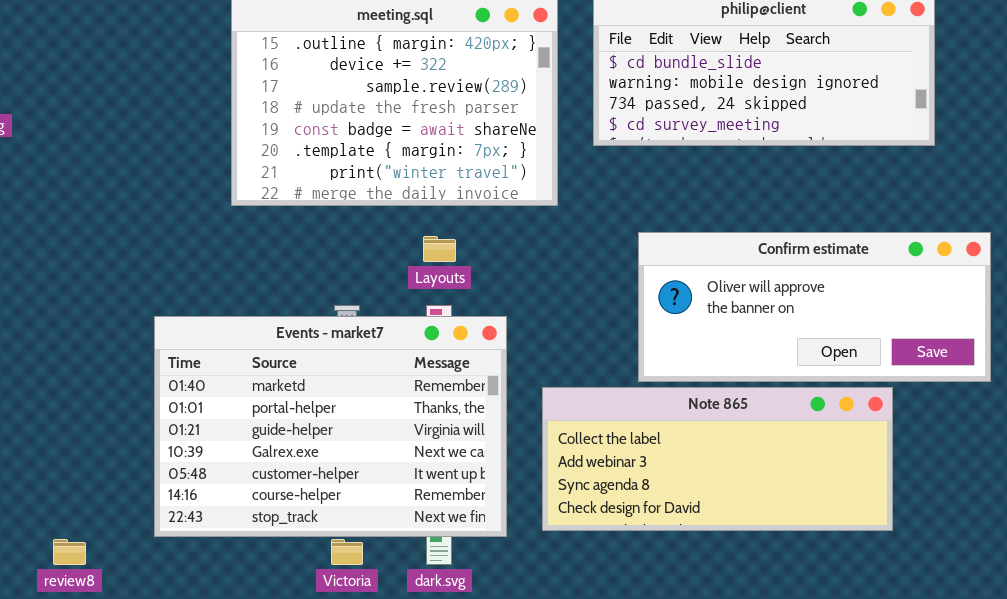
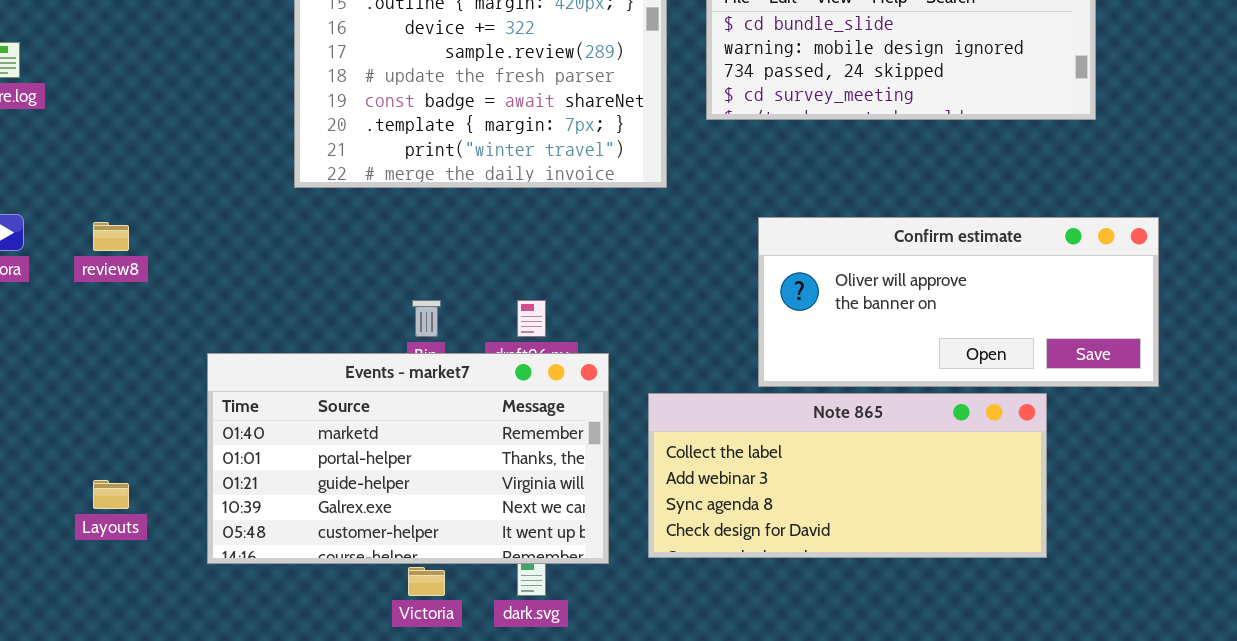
Layouts: [423,236,456,262] -> [93,480,129,509], moved
Events - market7: [154,316,507,537] -> [207,353,609,564], resized
review8: [53,539,86,565] -> [93,222,129,251], moved

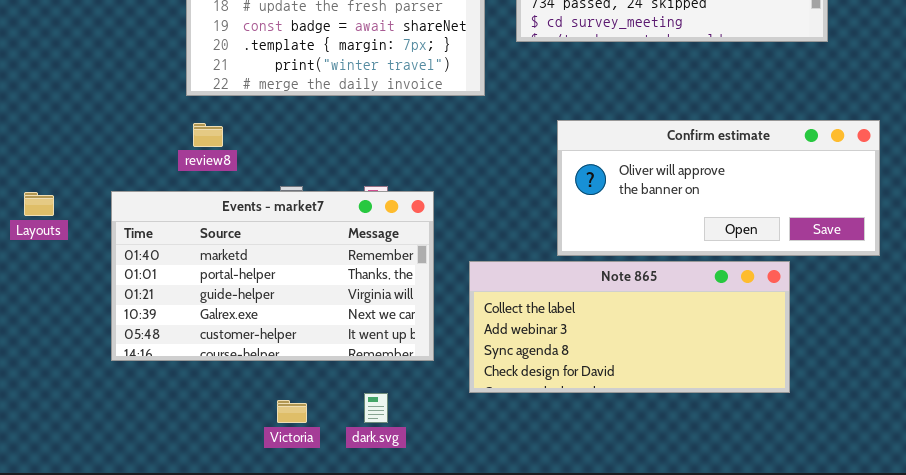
review8: [93,222,129,251] -> [193,123,223,147], moved
Events - market7: [207,353,609,564] -> [111,191,434,361], moved
Layouts: [93,480,129,509] -> [24,192,54,216], moved

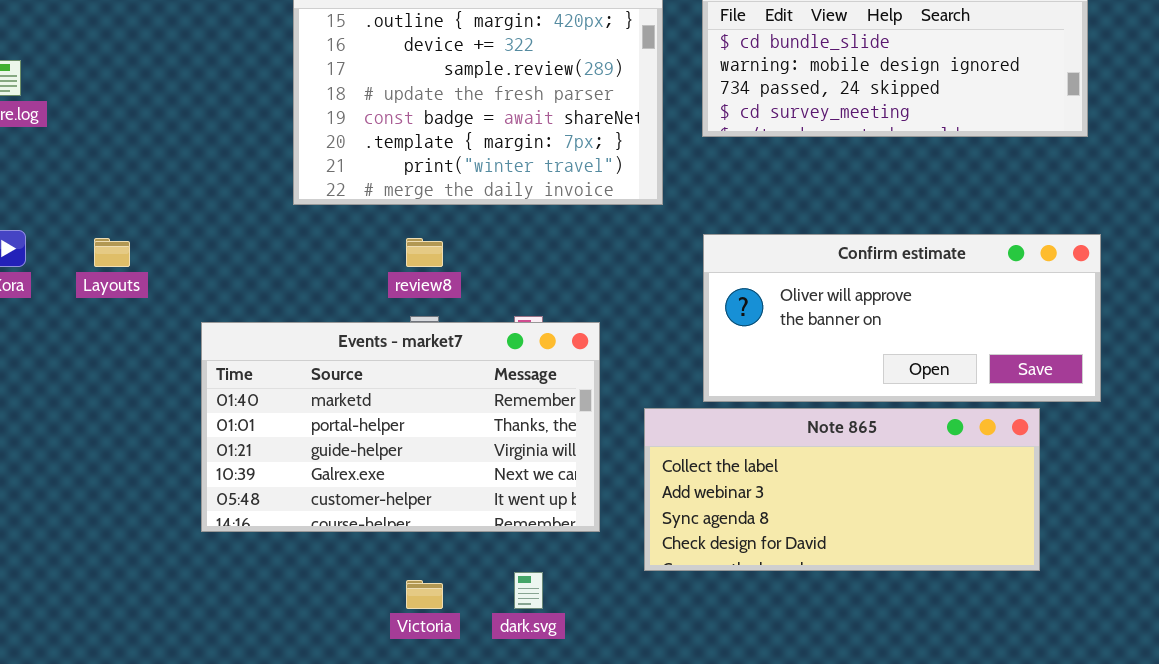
Confirm estimate: [557,120,880,256] -> [703,234,1101,402], moved
review8: [193,123,223,147] -> [406,238,443,267], moved
Layouts: [24,192,54,216] -> [94,238,130,267], moved

